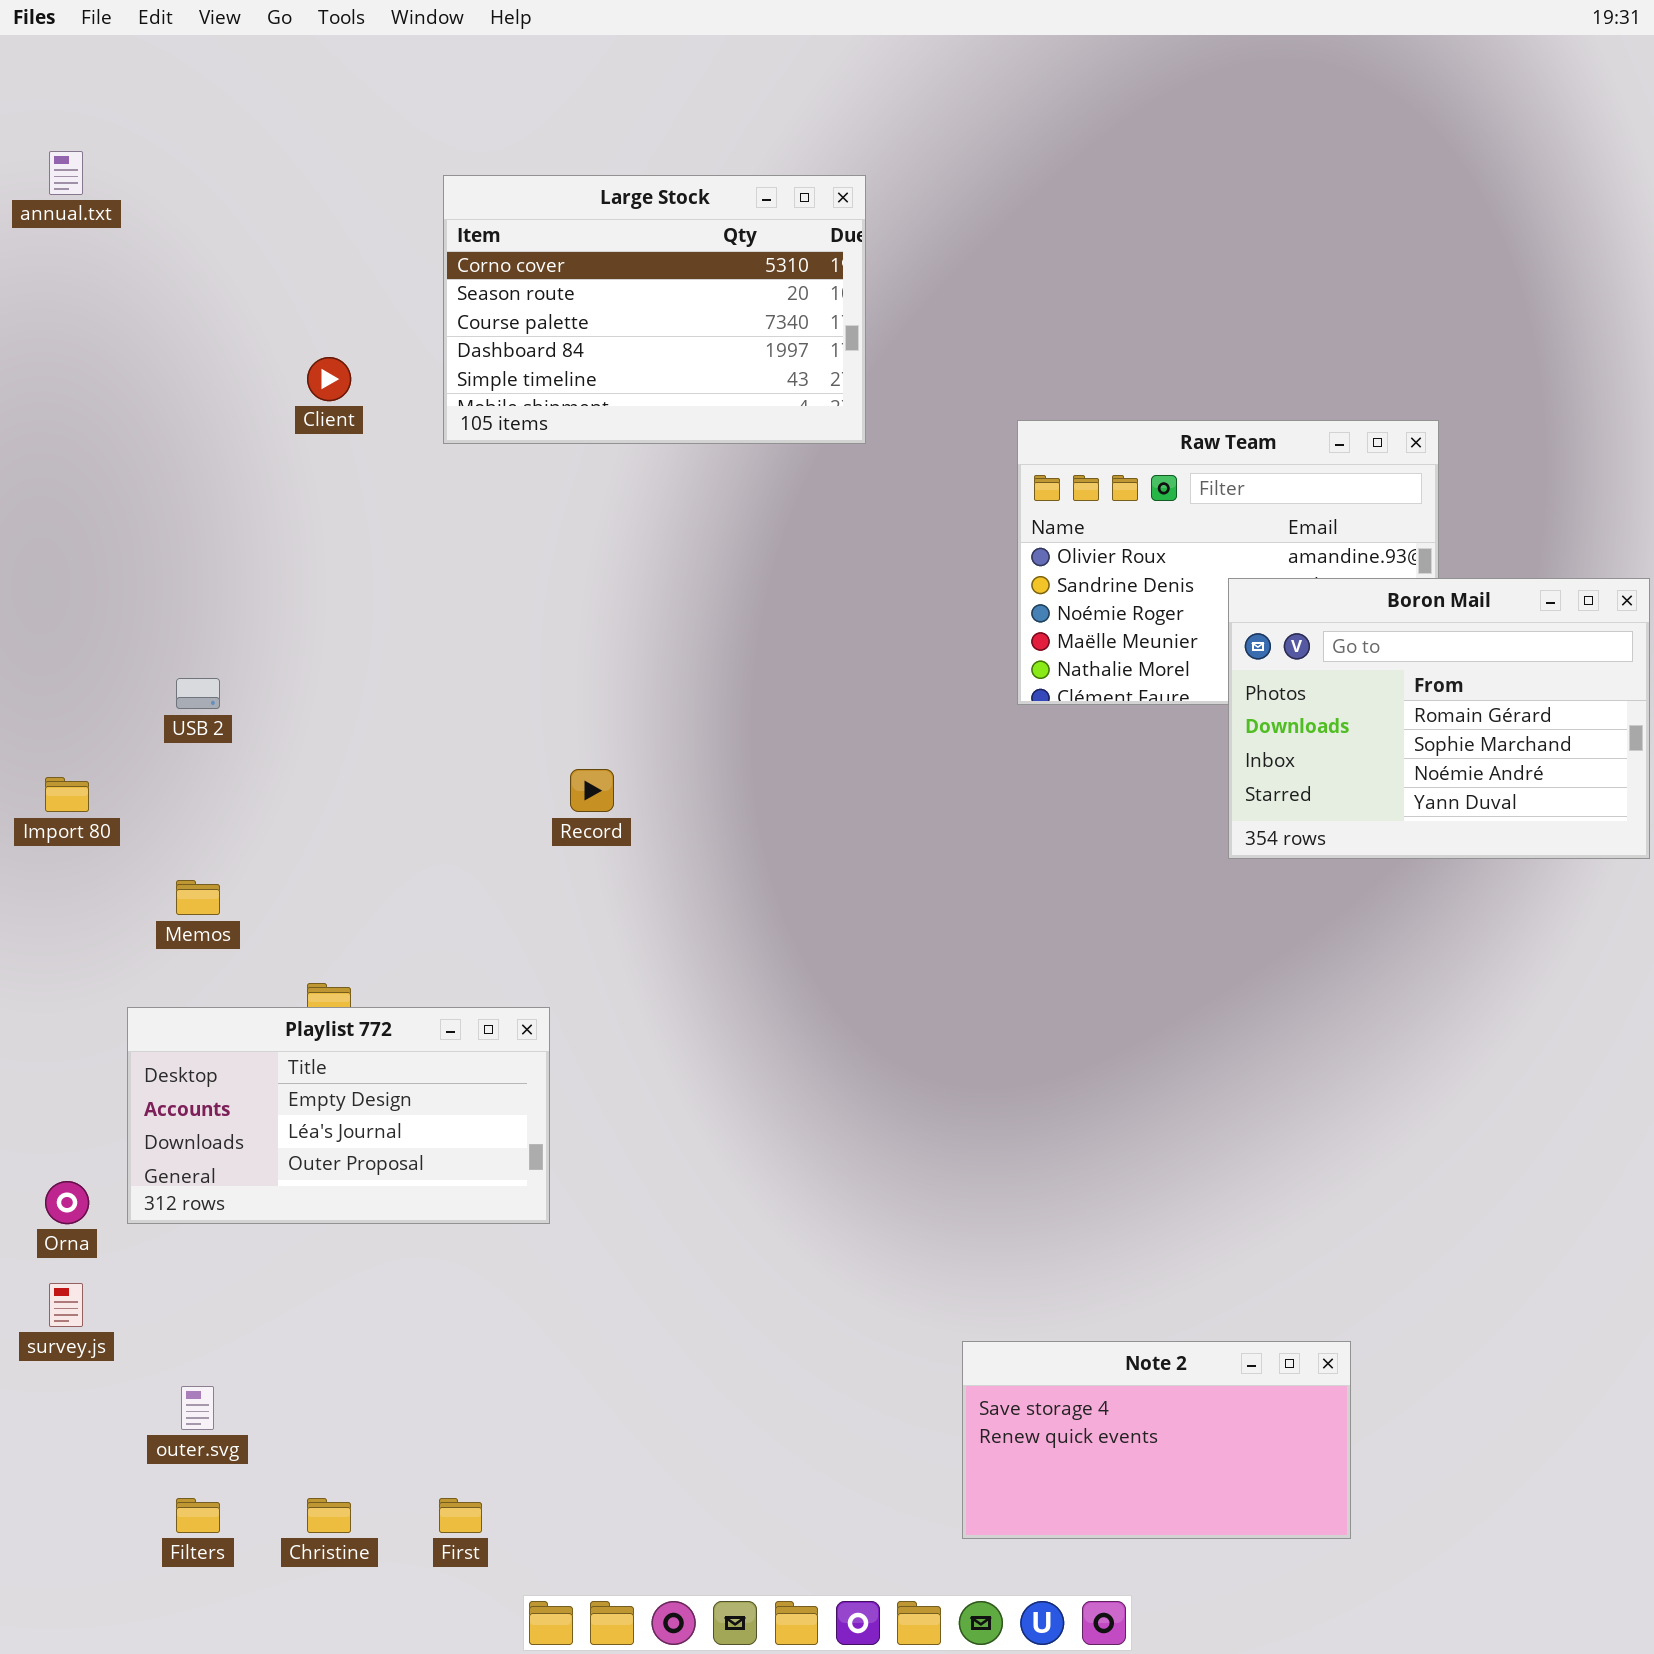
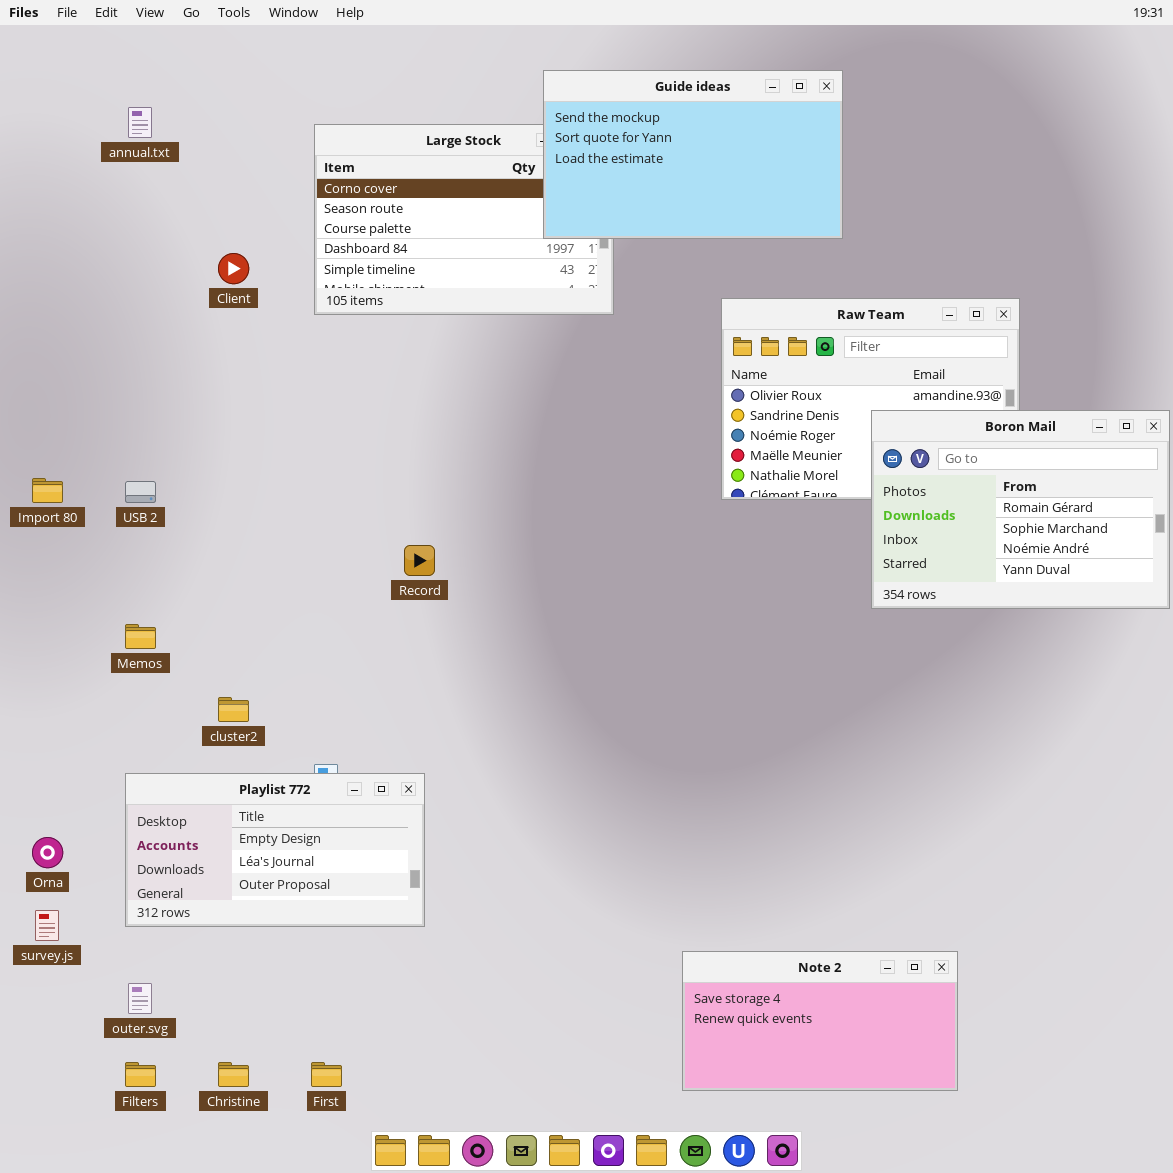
Guide ideas: none -> [543,70,843,239], opened
annual.txt: [49,151,83,195] -> [128,107,152,138], moved
Import 80: [45,777,89,812] -> [32,478,63,503], moved
Playlist 772: [127,1007,550,1224] -> [125,773,425,927], moved

